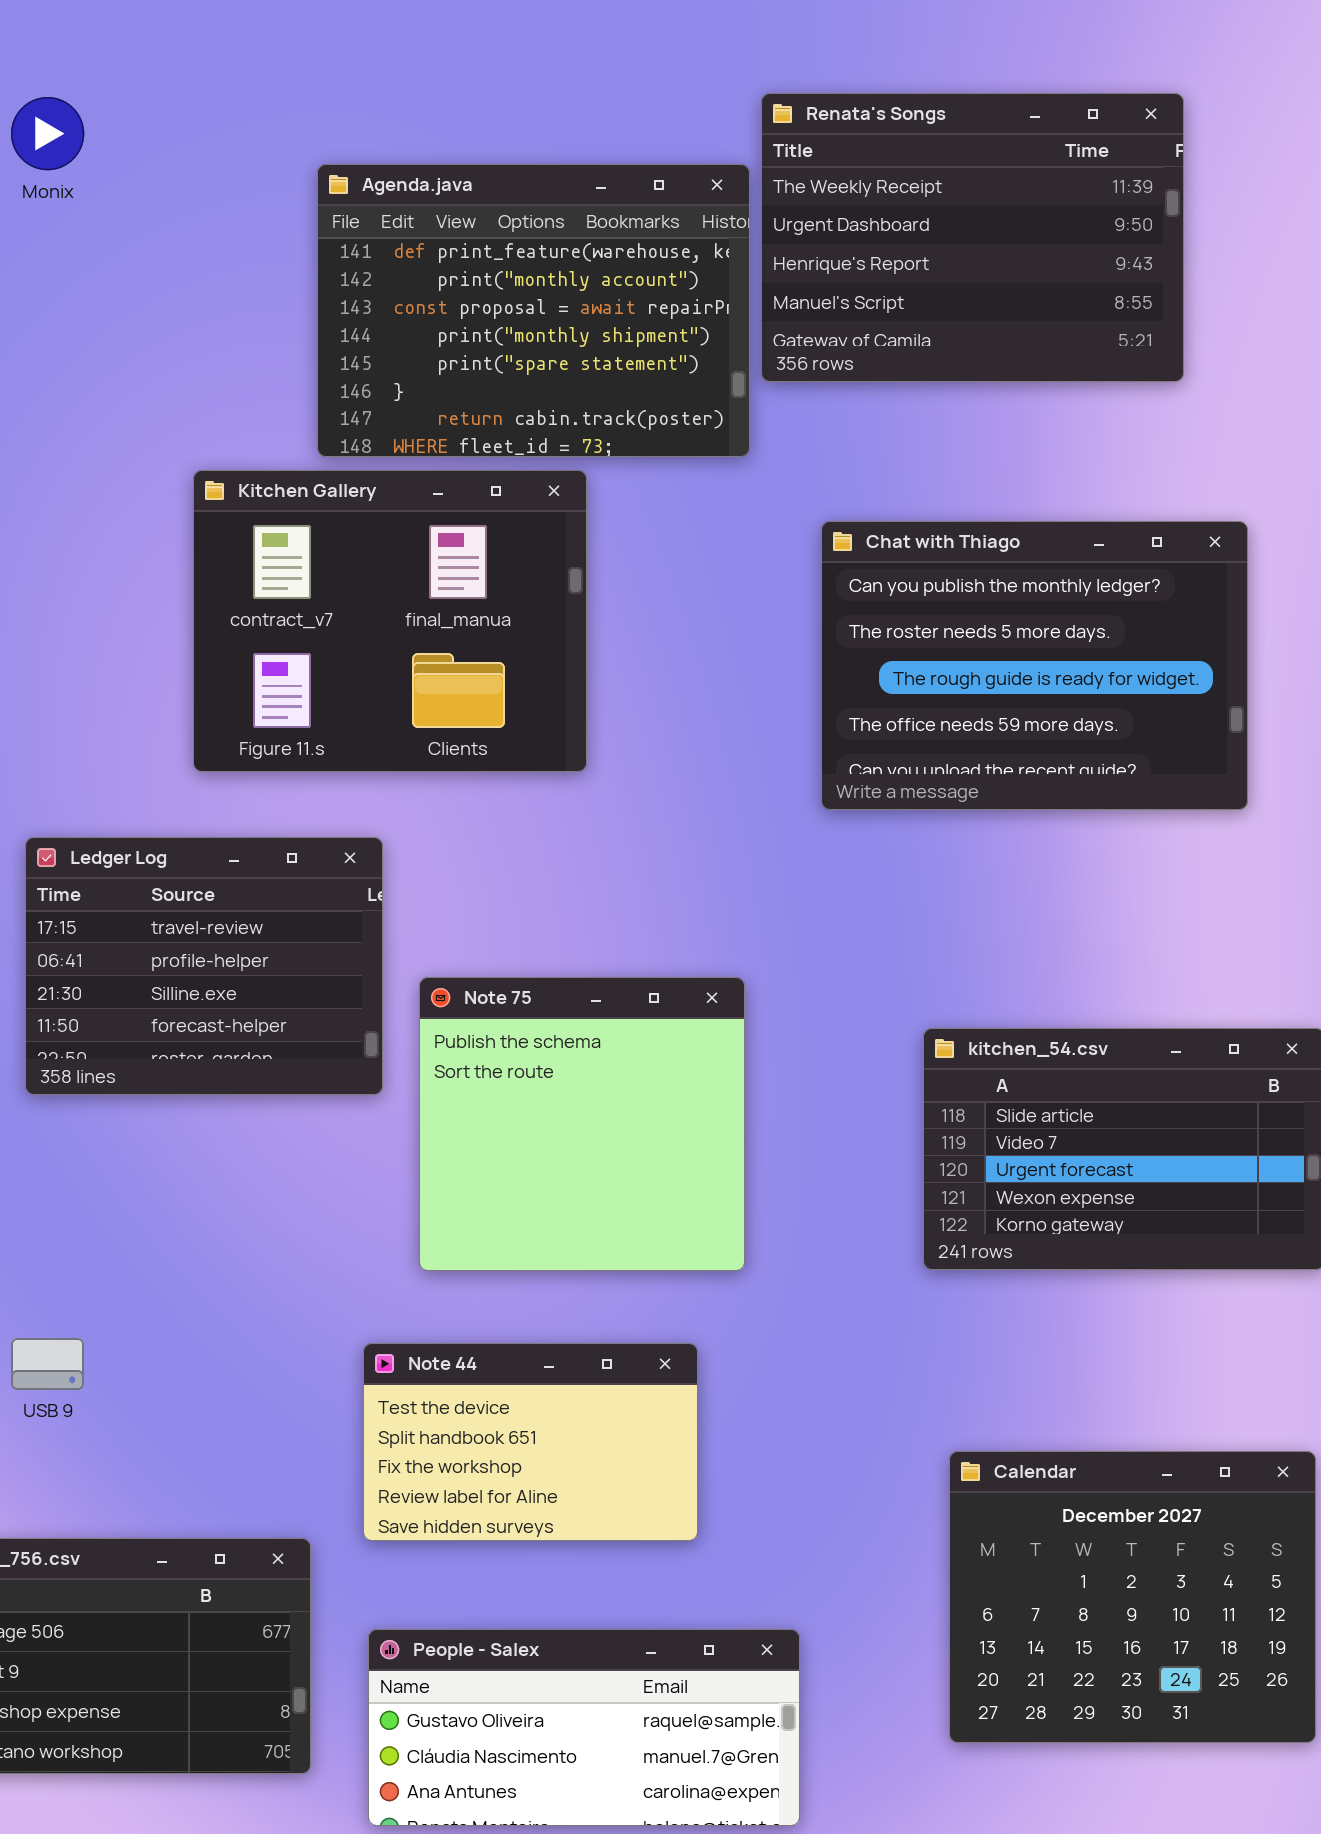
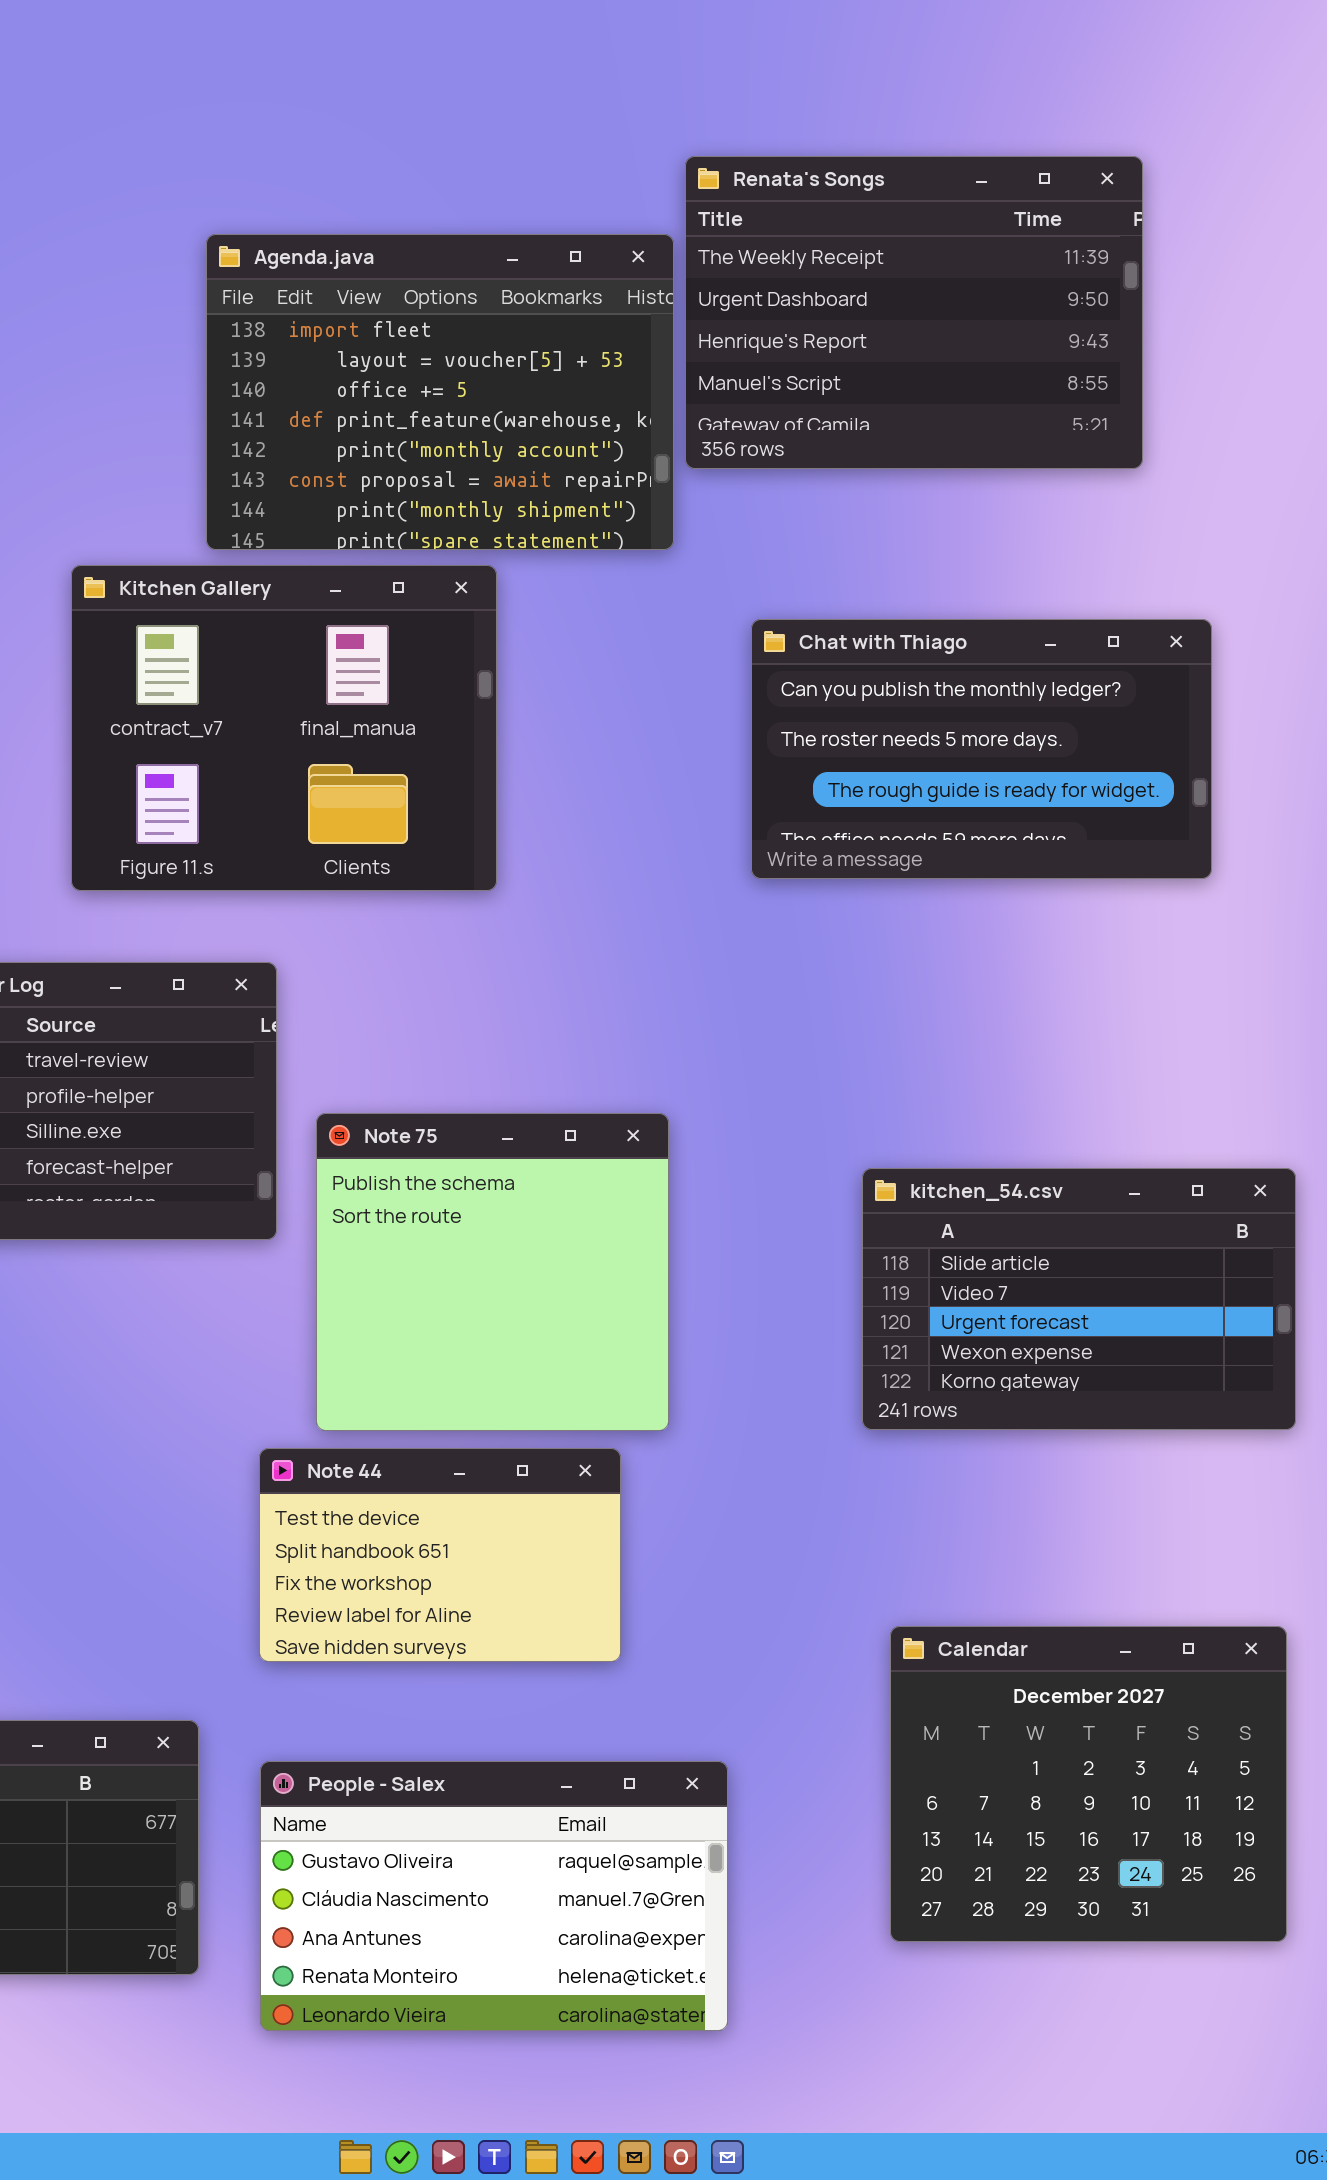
Agenda.java: [317,164,750,457] -> [206,234,674,550], scrolled up 3 rows
Chat with Thiago: [821,521,1248,810] -> [751,619,1212,879], resized
Note 44: [363,1343,698,1541] -> [259,1448,621,1662], moved
People - Salex: [368,1629,800,1826] -> [260,1761,728,2031], resized

